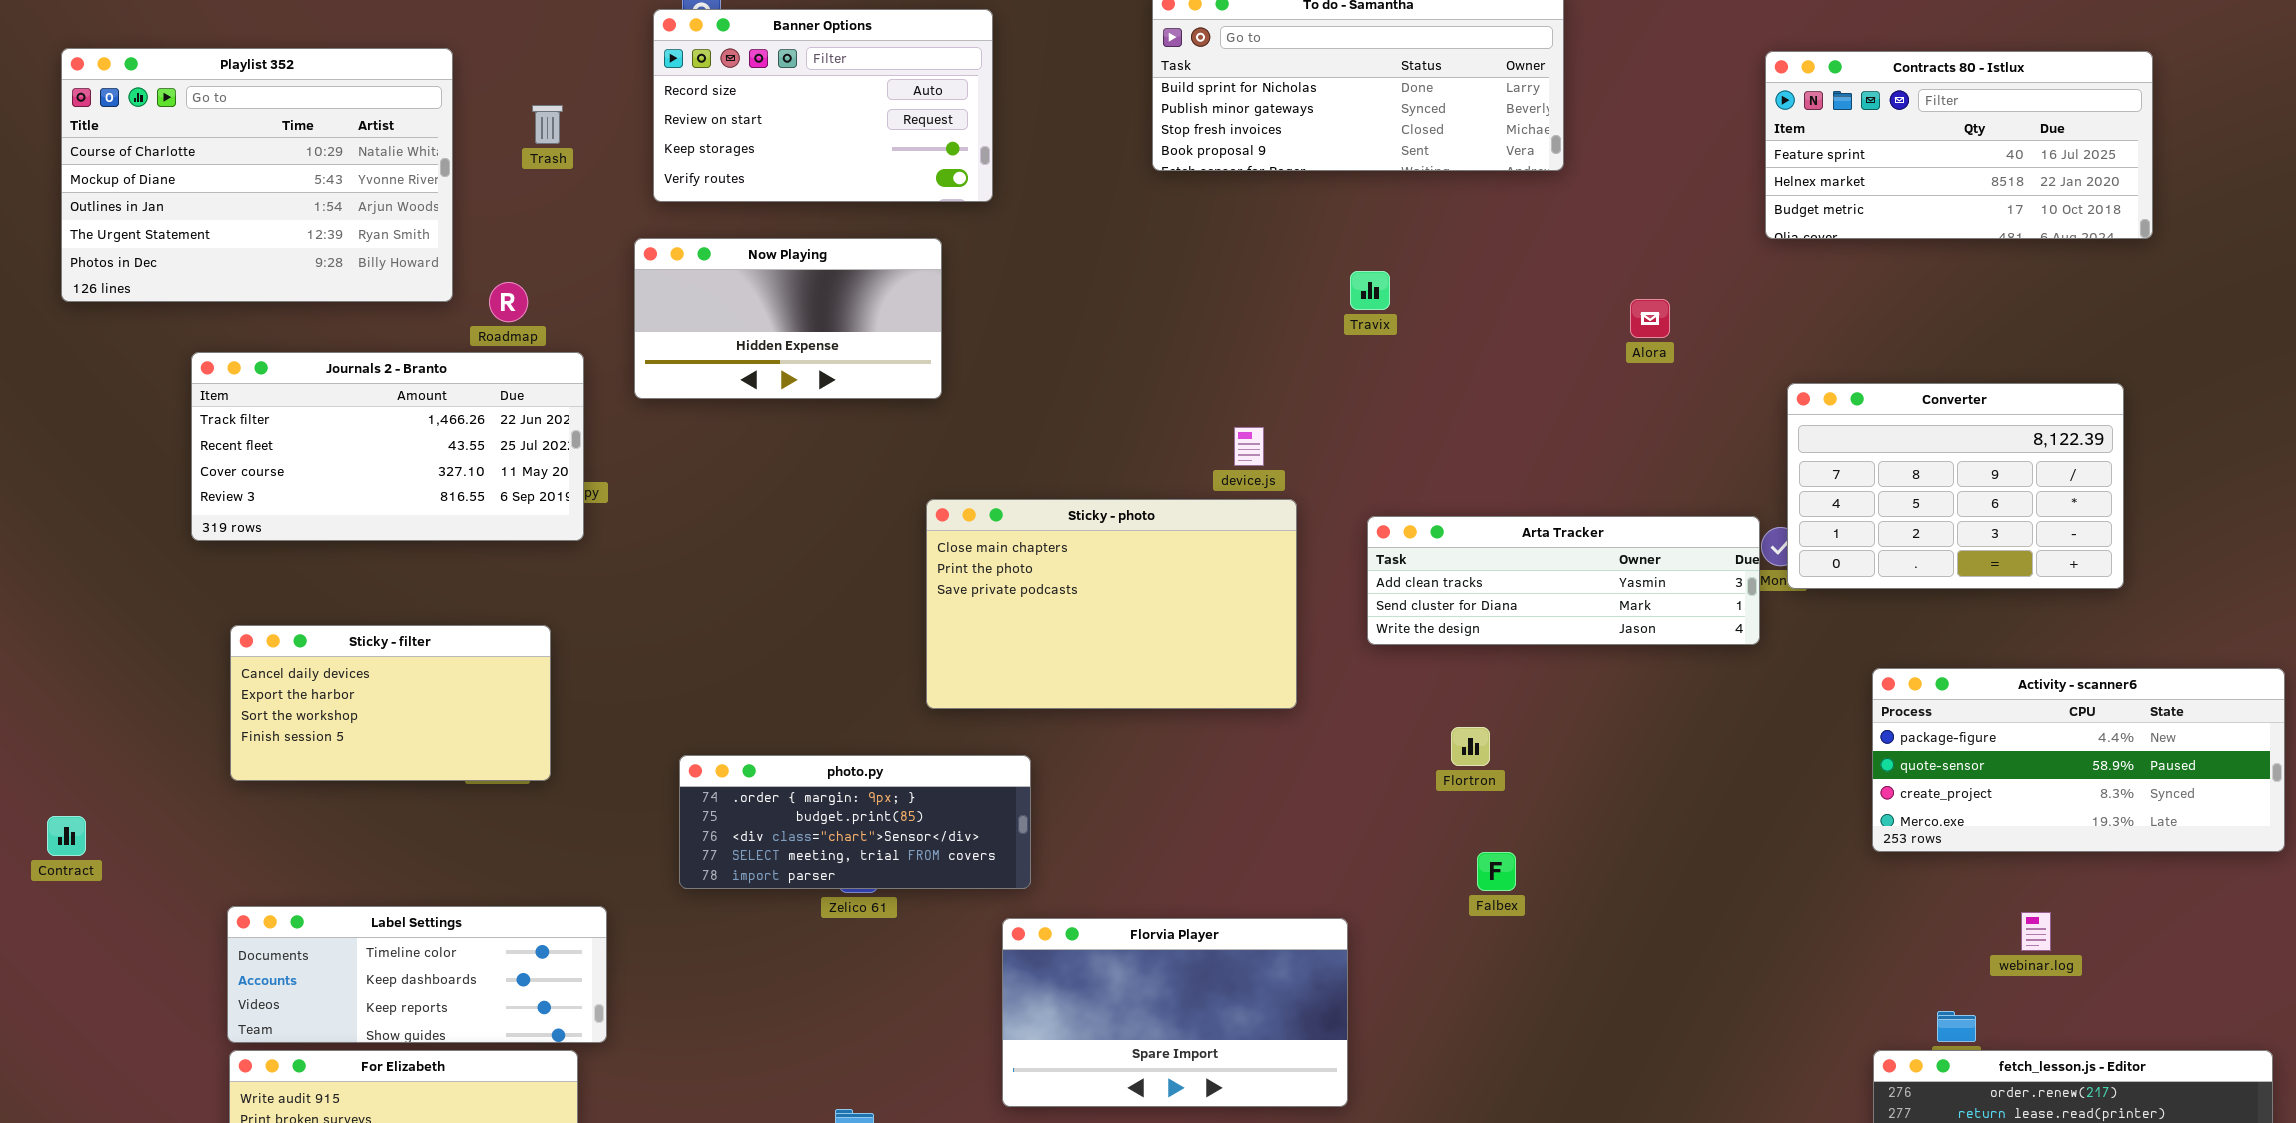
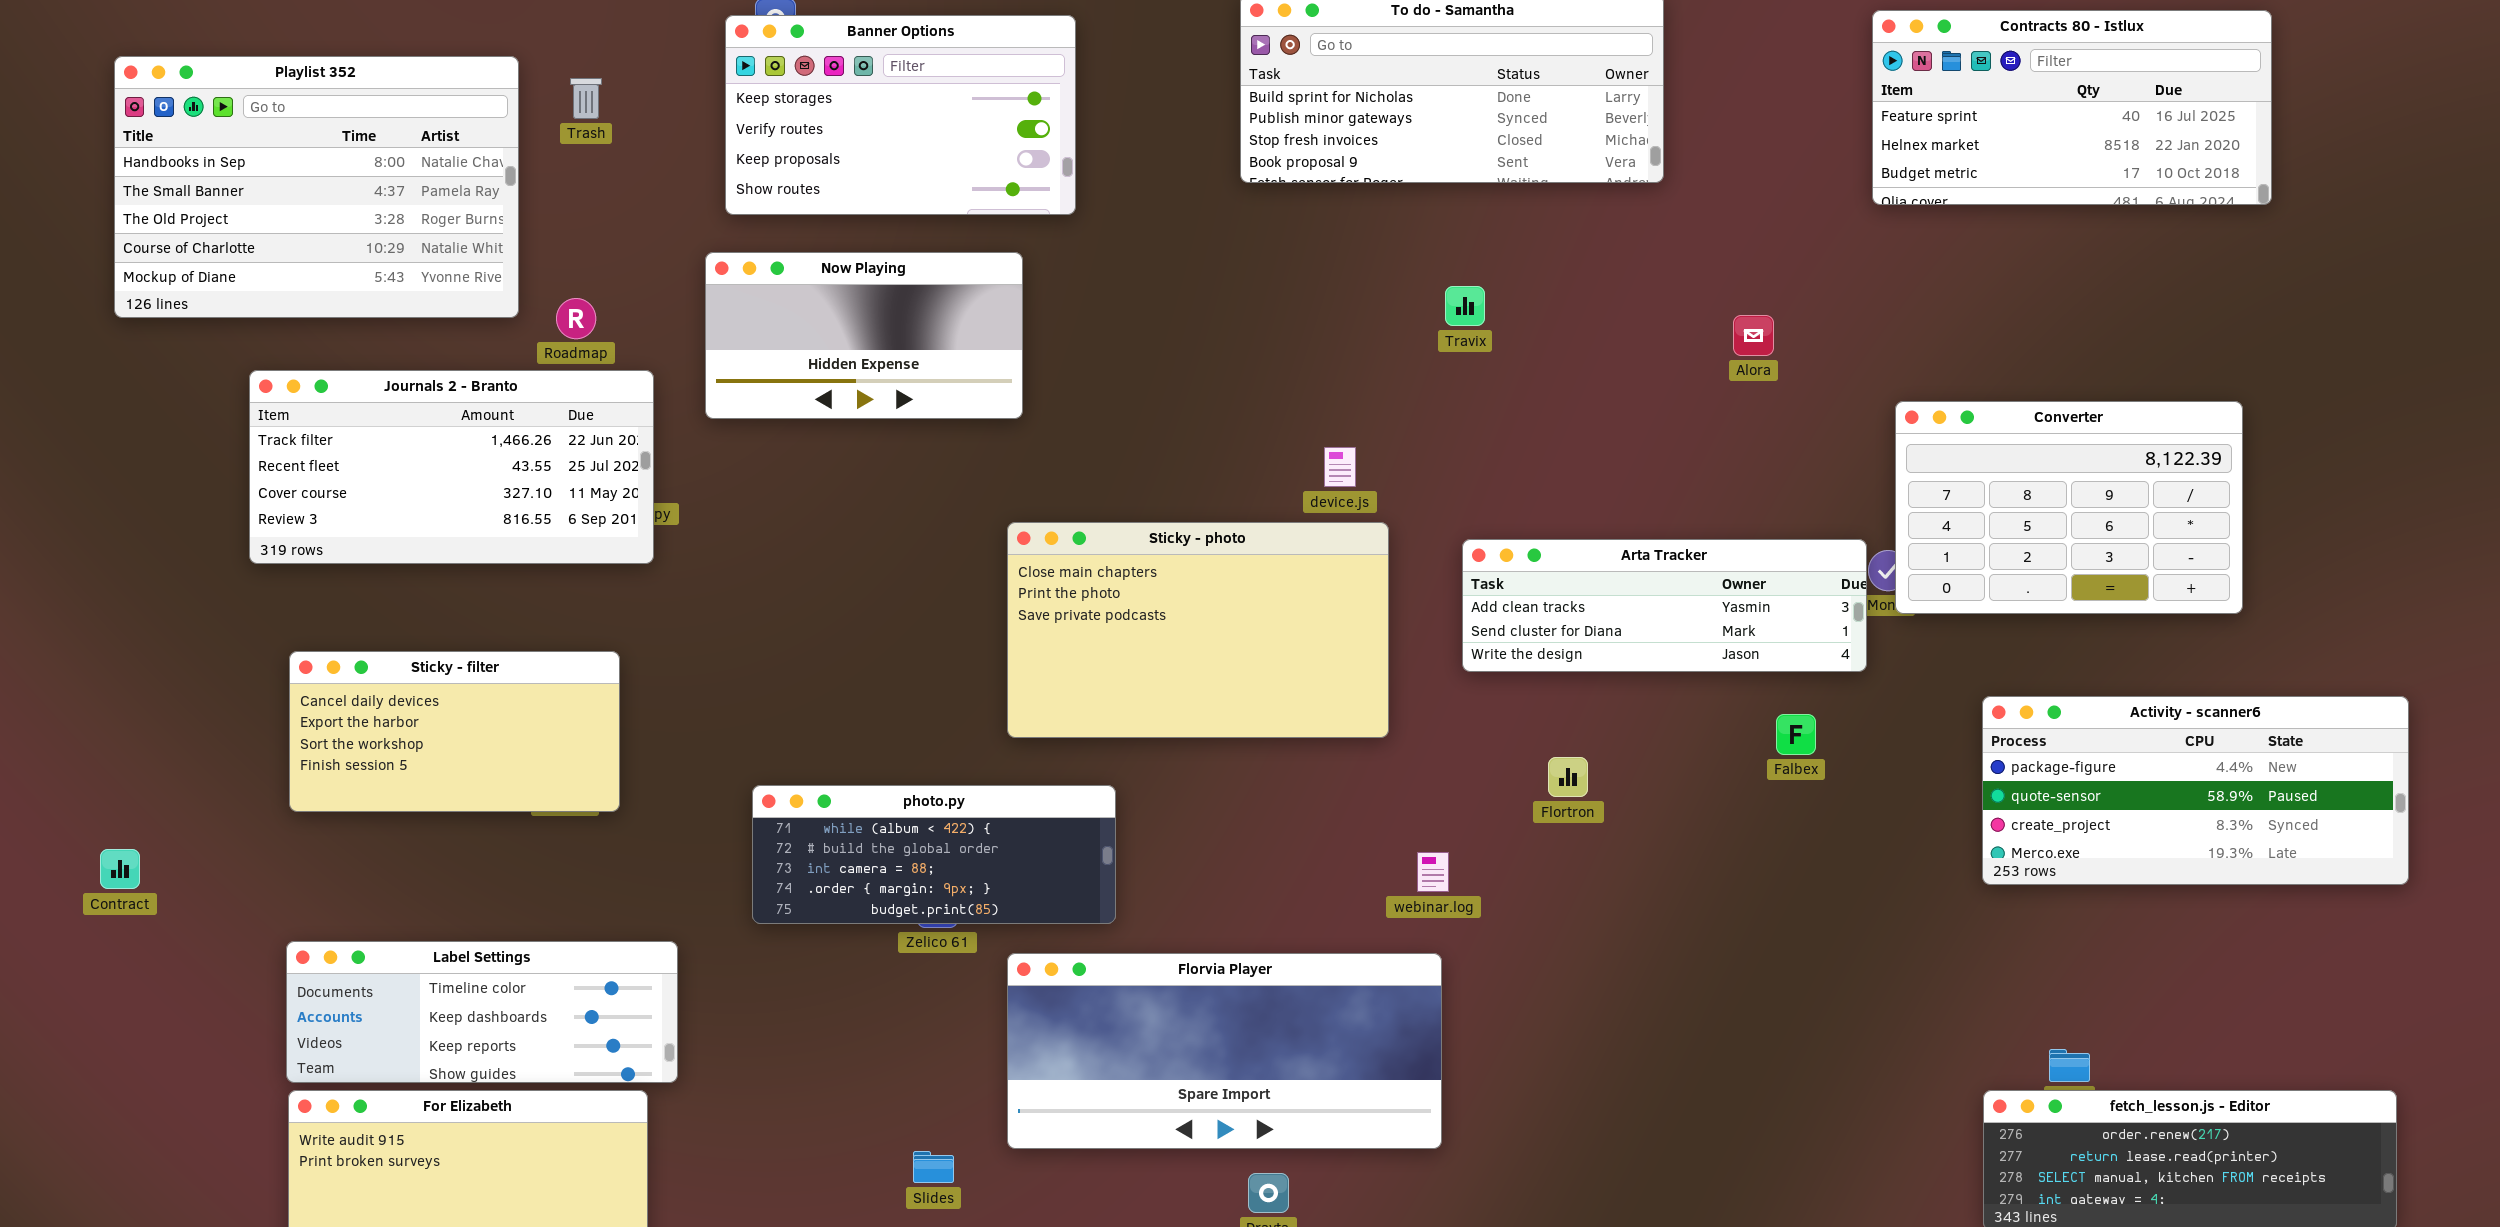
Banner Options: [653,9,993,202] -> [725,15,1076,215], scrolled down 2 rows
Playlist 352: [61,48,453,302] -> [114,56,519,318], scrolled up 3 rows
Contracts 80 - Istlux: [1765,51,2153,239] -> [1872,10,2272,205], moved
Trash: [532,105,563,144] -> [570,78,602,119], moved
photo.py: [679,755,1031,889] -> [752,785,1116,924], scrolled up 3 rows
Falbex: [1477,852,1516,891] -> [1776,714,1816,755], moved
webinar.log: [2021,912,2051,951] -> [1417,852,1449,892], moved
Florvia Player: [1002,918,1348,1107] -> [1007,953,1442,1149], resized

